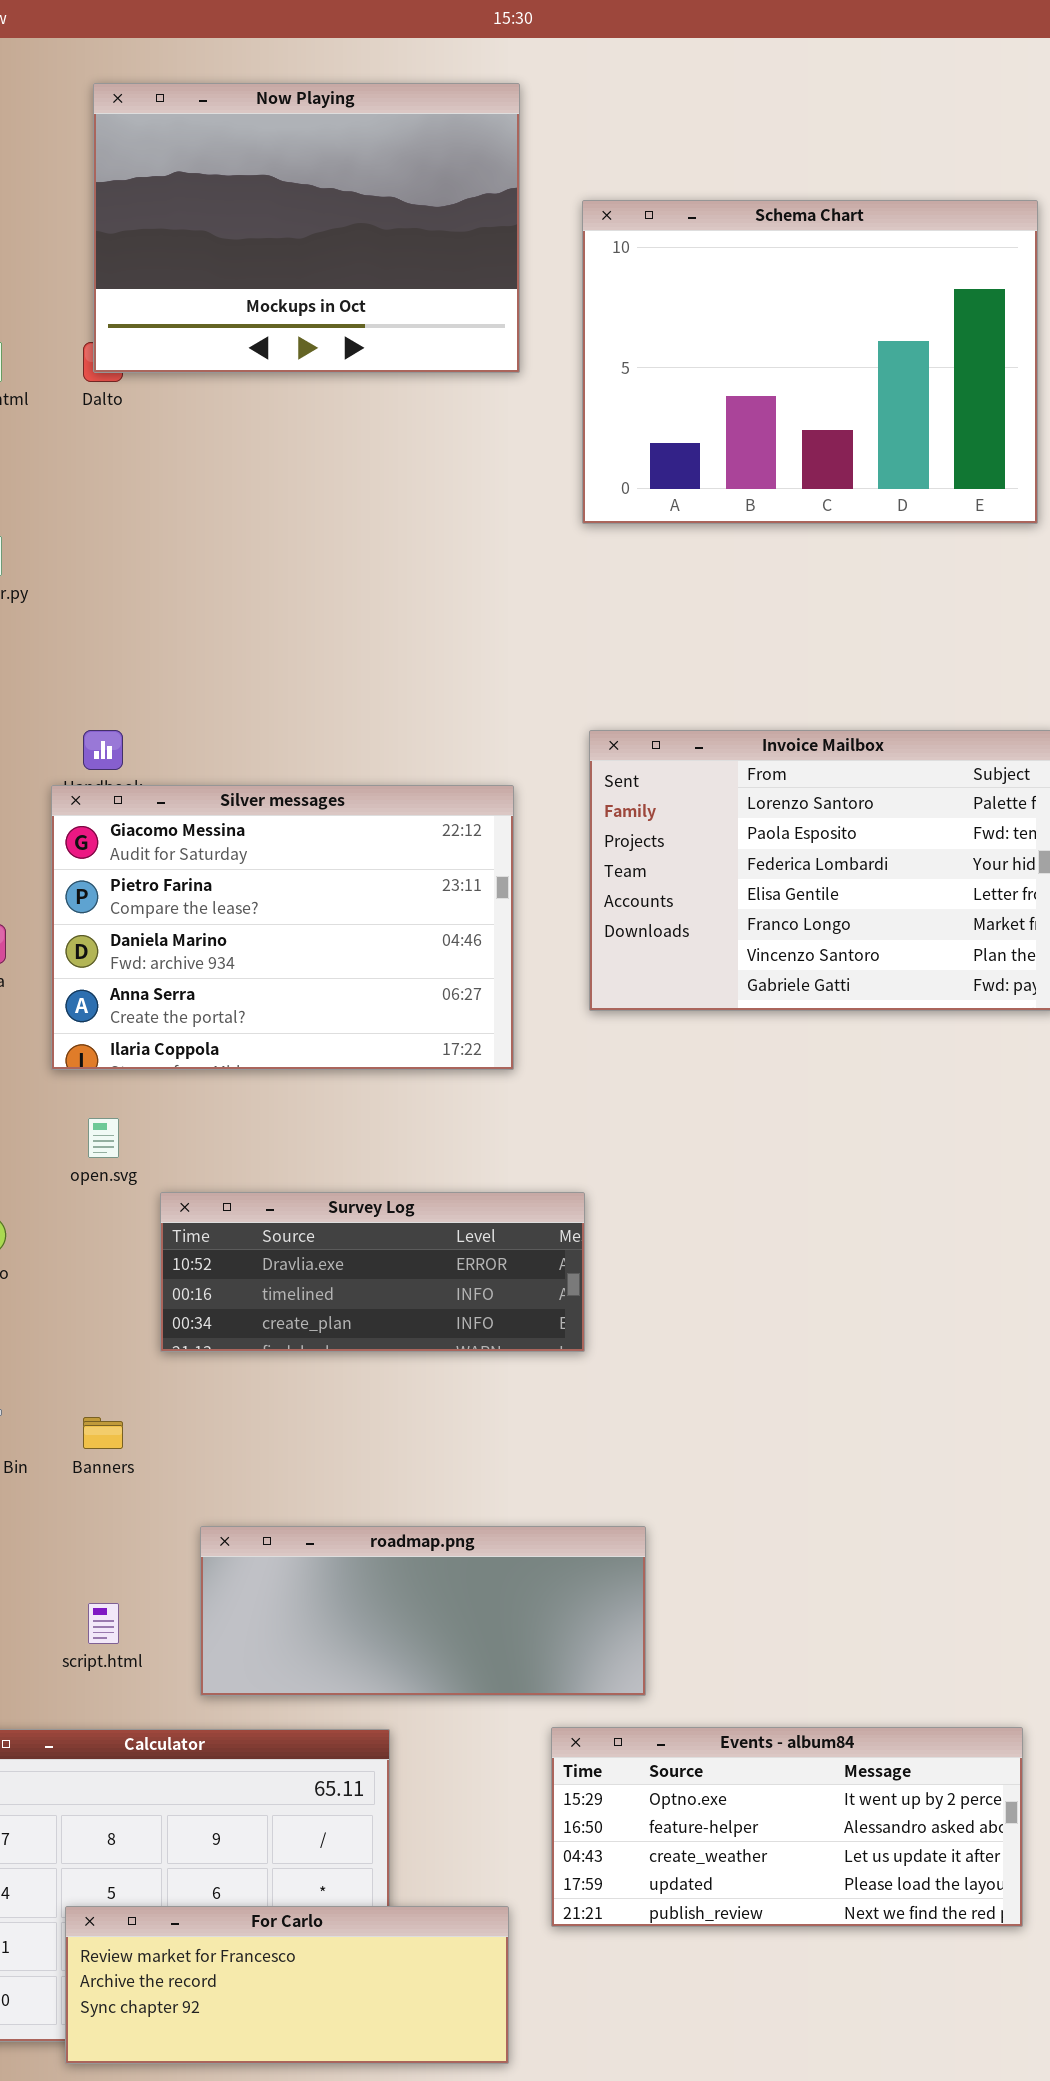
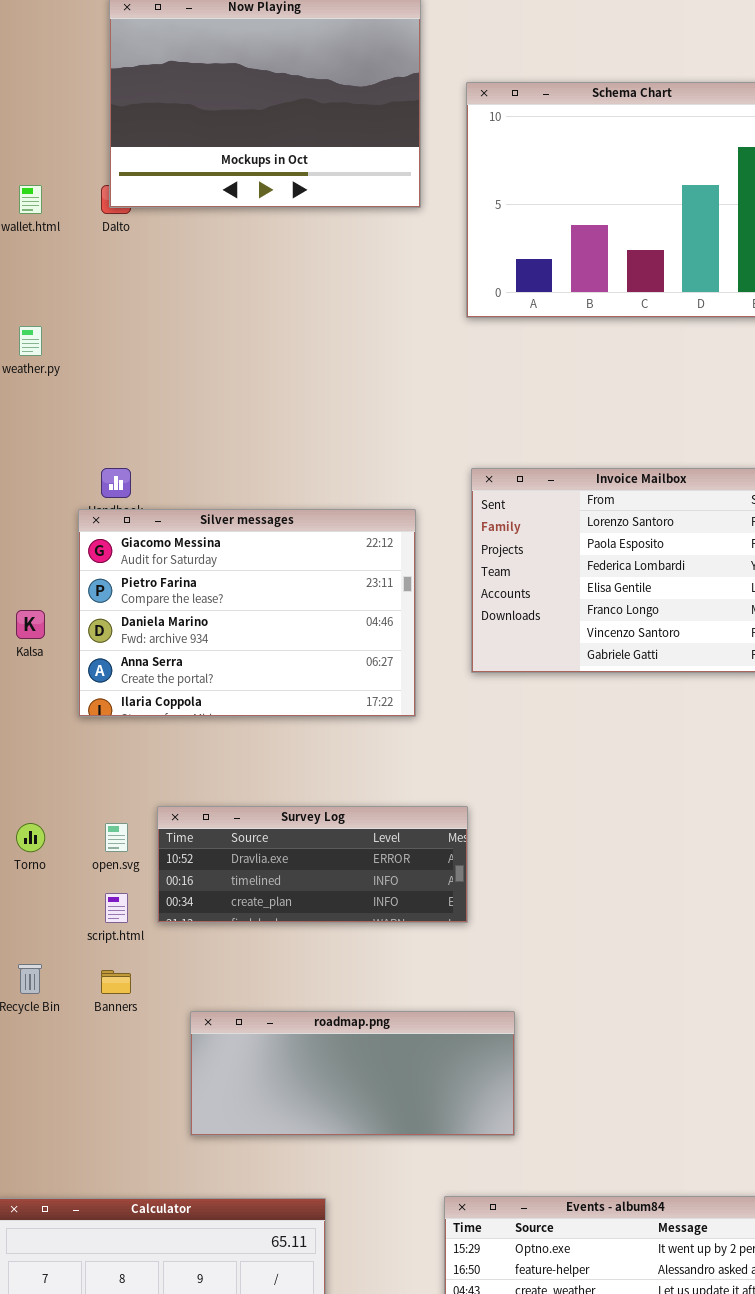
open.svg: [88,1118,119,1158] -> [105,823,128,852], moved
roadmap.png: [200,1526,646,1696] -> [190,1011,515,1136], moved
script.html: [88,1603,119,1644] -> [105,893,128,923], moved

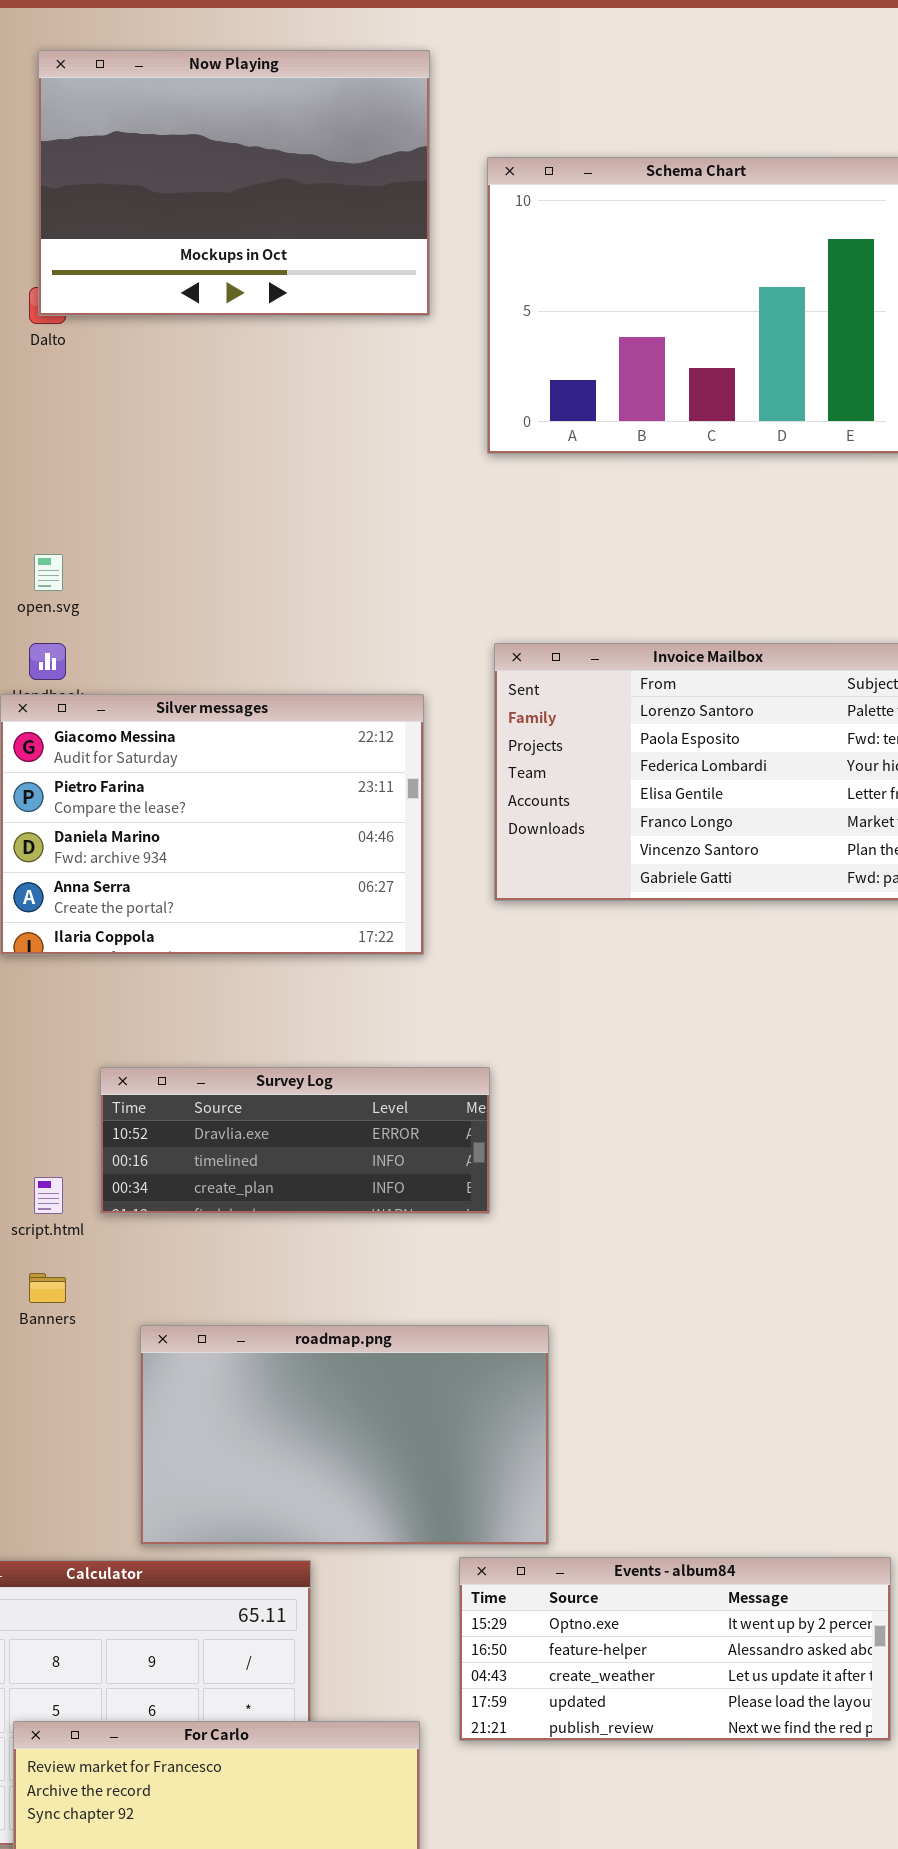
open.svg: [105,823,128,852] -> [34,554,63,591], moved
roadmap.png: [190,1011,515,1136] -> [140,1325,549,1545], resized

